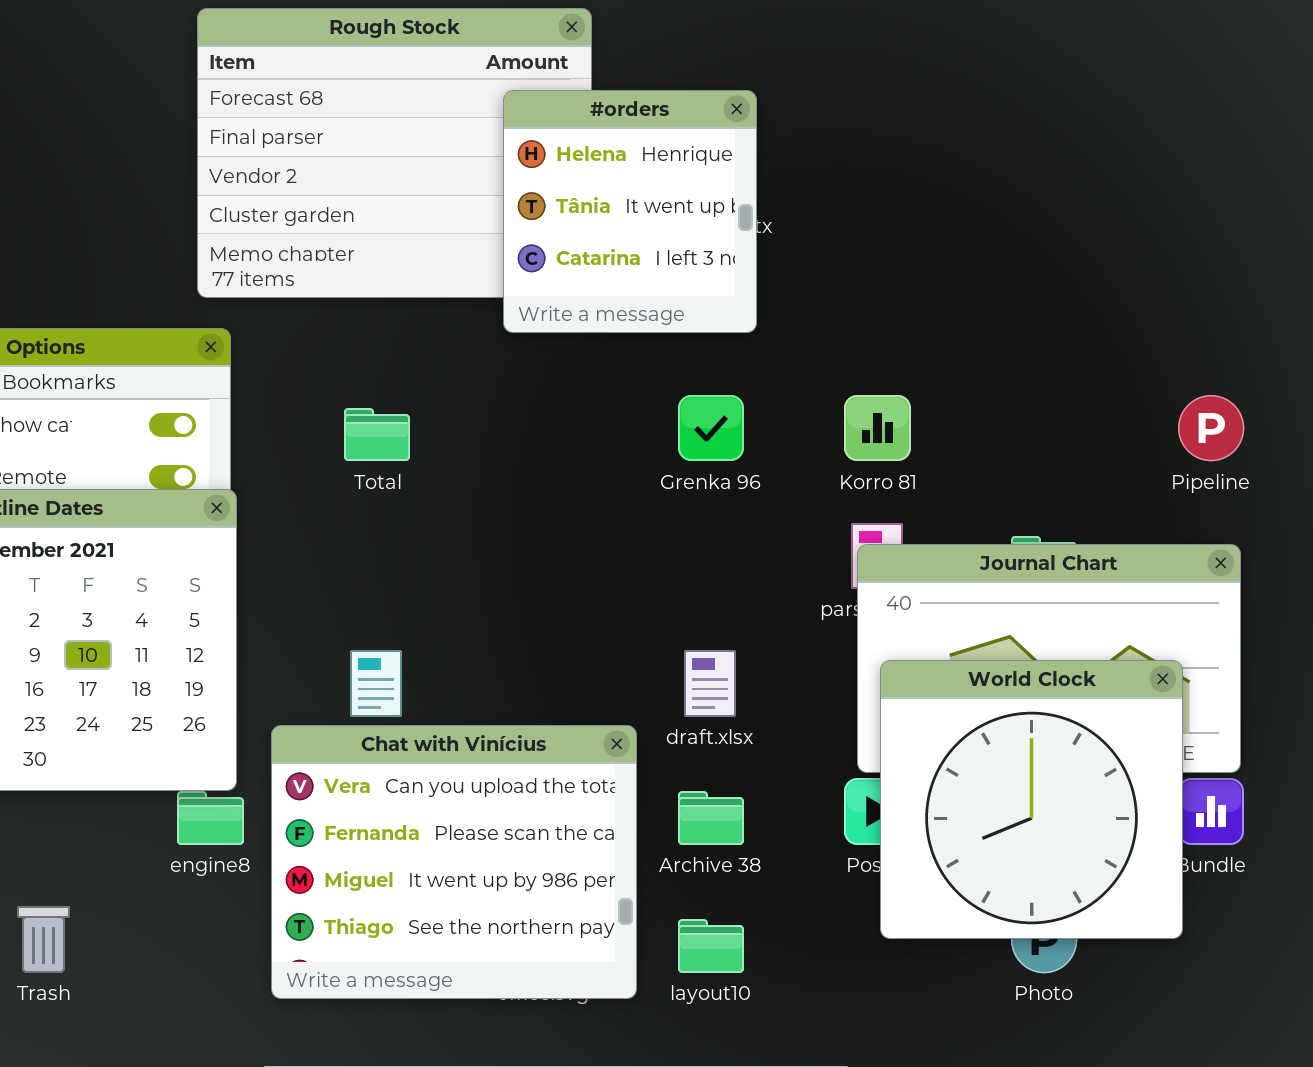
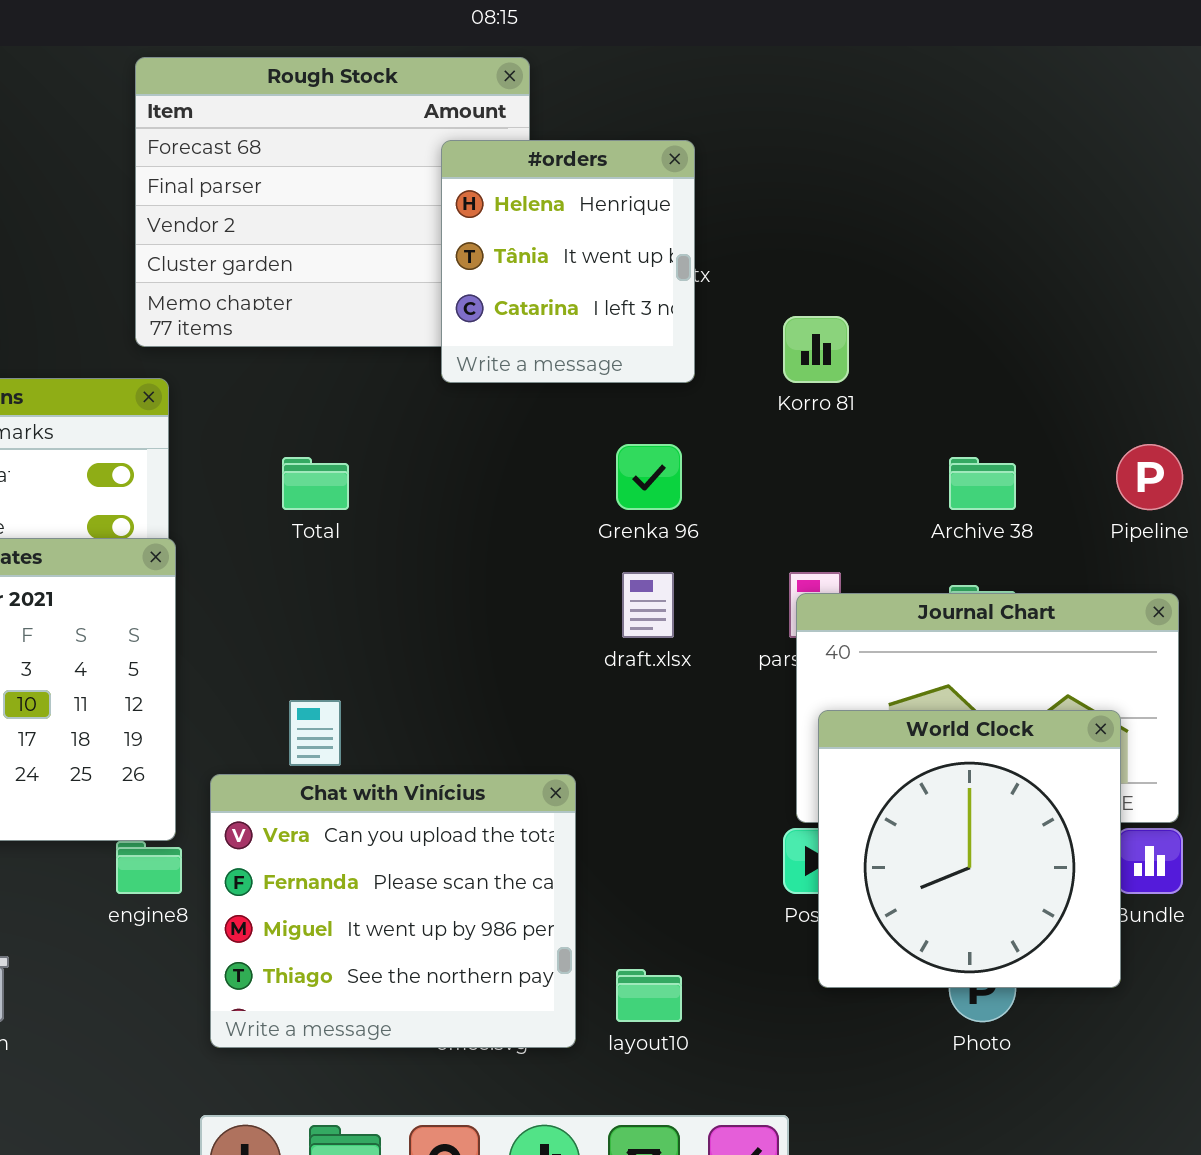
Korro 81: [844,395,911,461] -> [783,316,849,383], moved
draft.xlsx: [684,650,736,717] -> [622,572,674,638], moved
Archive 38: [678,791,744,845] -> [949,457,1016,510], moved

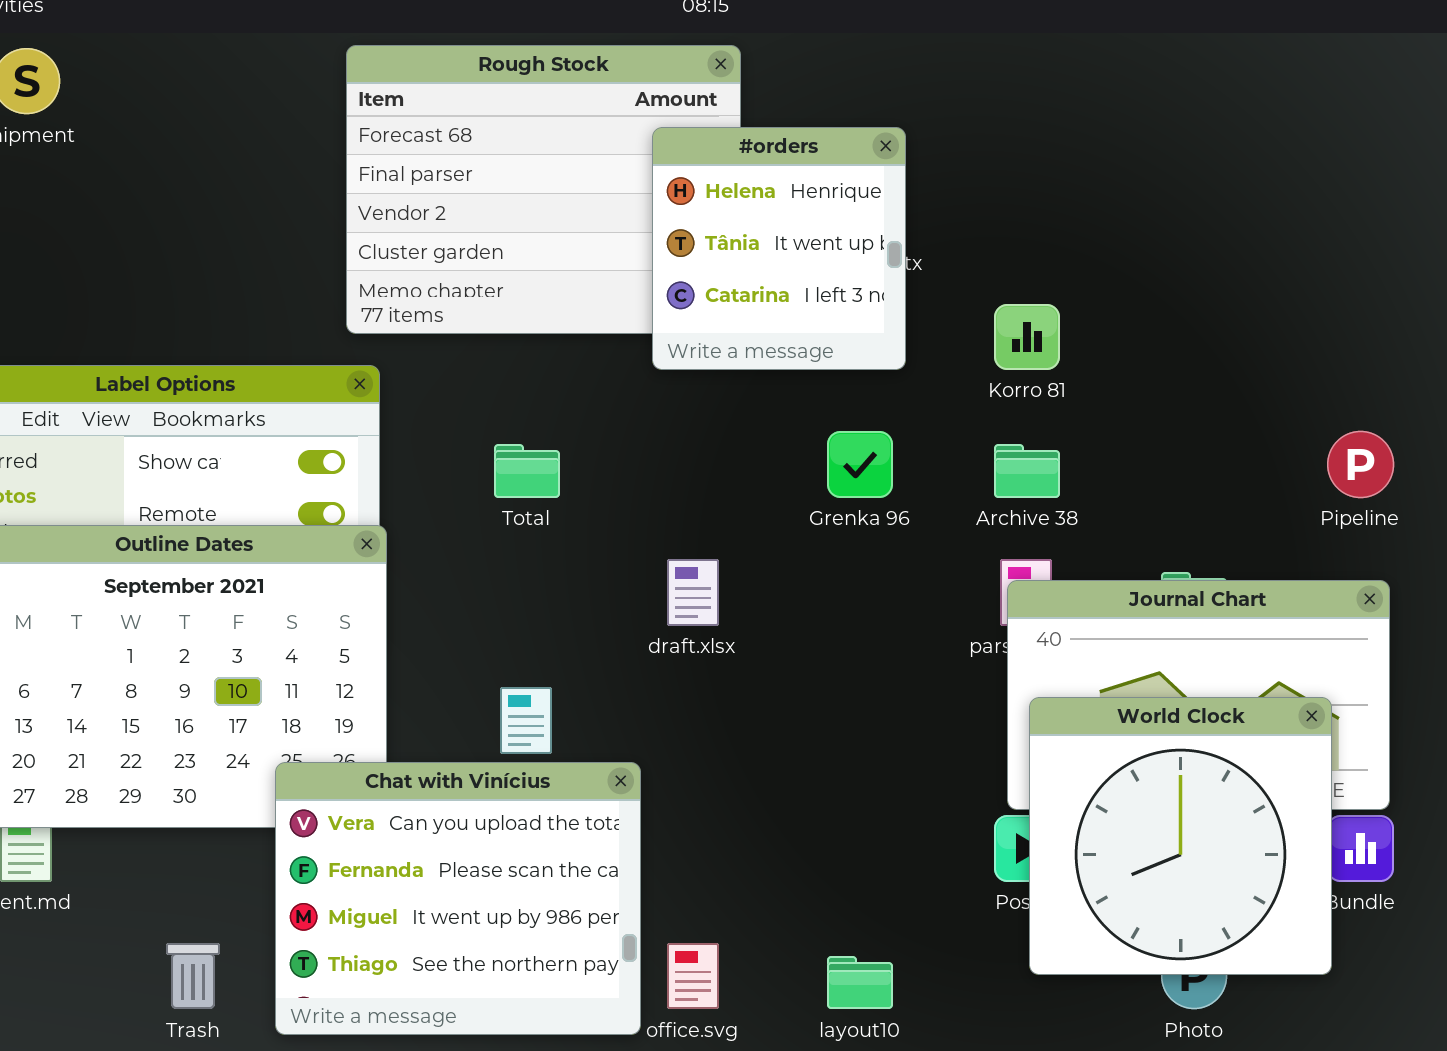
Archive 38: [949,457,1016,510] -> [994,444,1060,498], moved
draft.xlsx: [622,572,674,638] -> [667,559,719,626], moved
Chat with Vinícius: [210,774,576,1048] -> [275,762,641,1035], moved

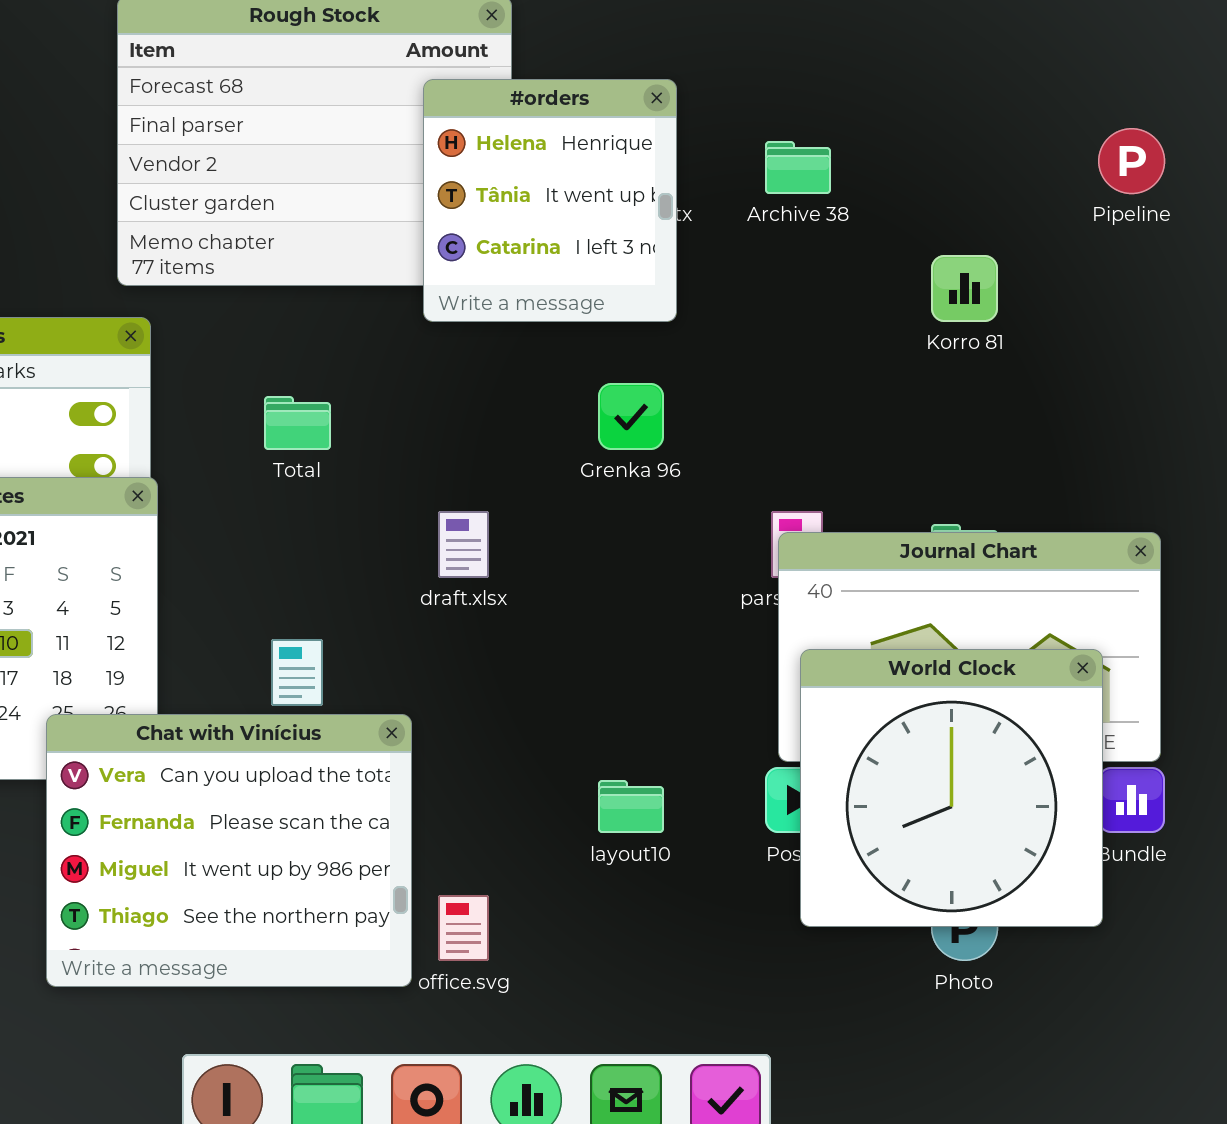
Korro 81: [994,304,1060,370] -> [931,255,998,322], moved
Pipeline: [1327,431,1394,498] -> [1098,128,1165,194], moved
Archive 38: [994,444,1060,498] -> [765,141,831,194], moved
layout10: [827,956,893,1009] -> [598,780,664,833], moved

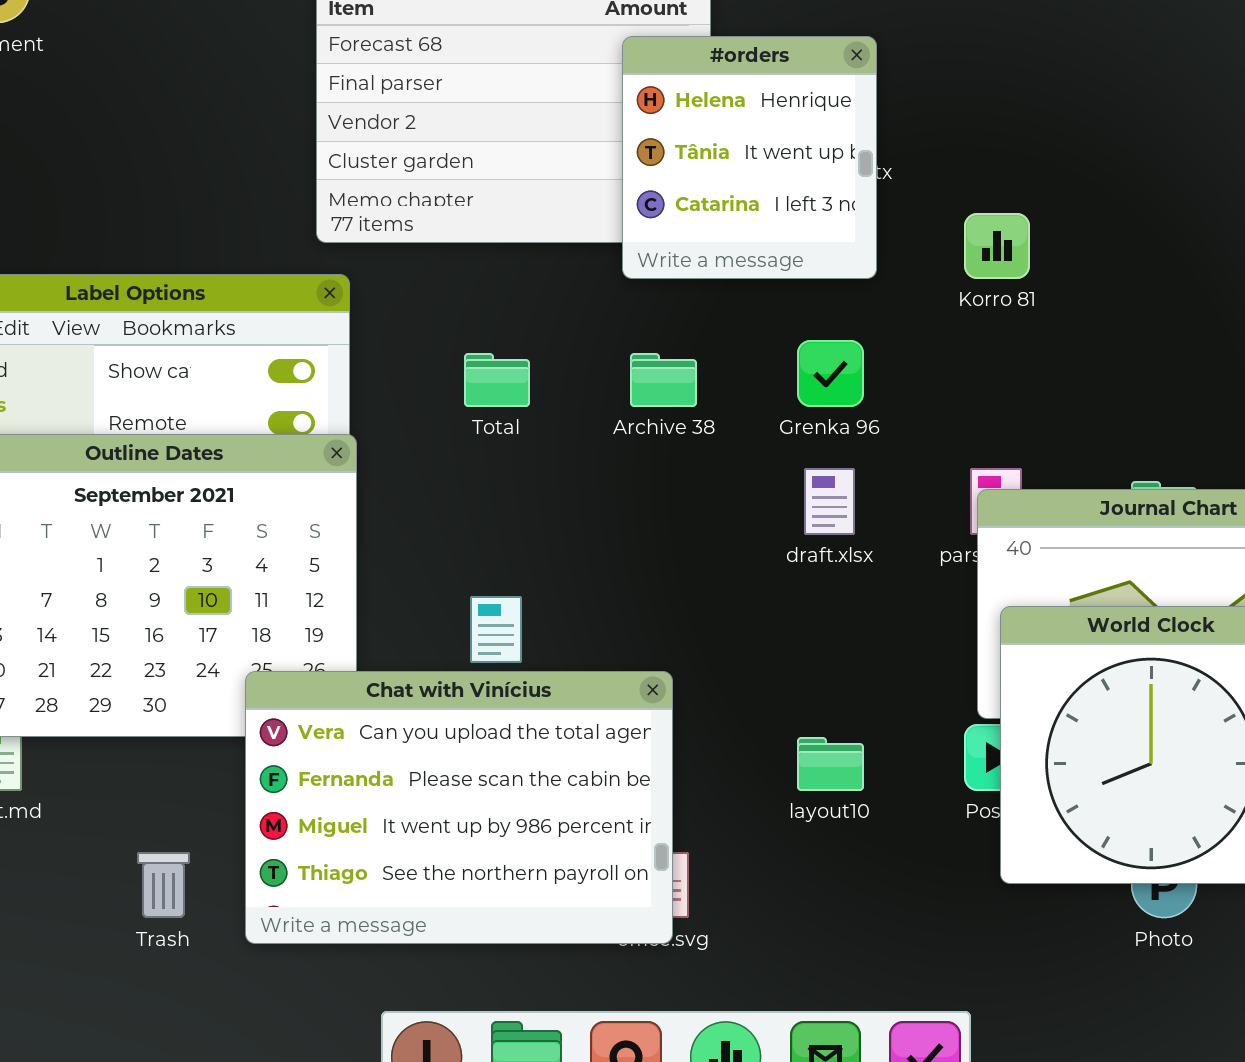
Archive 38: [765,141,831,194] -> [630,353,697,407], moved
Korro 81: [931,255,998,322] -> [964,213,1030,279], moved
draft.xlsx: [438,511,489,578] -> [804,468,855,535], moved
Chat with Vinícius: [46,714,412,987] -> [245,671,673,944], resized

